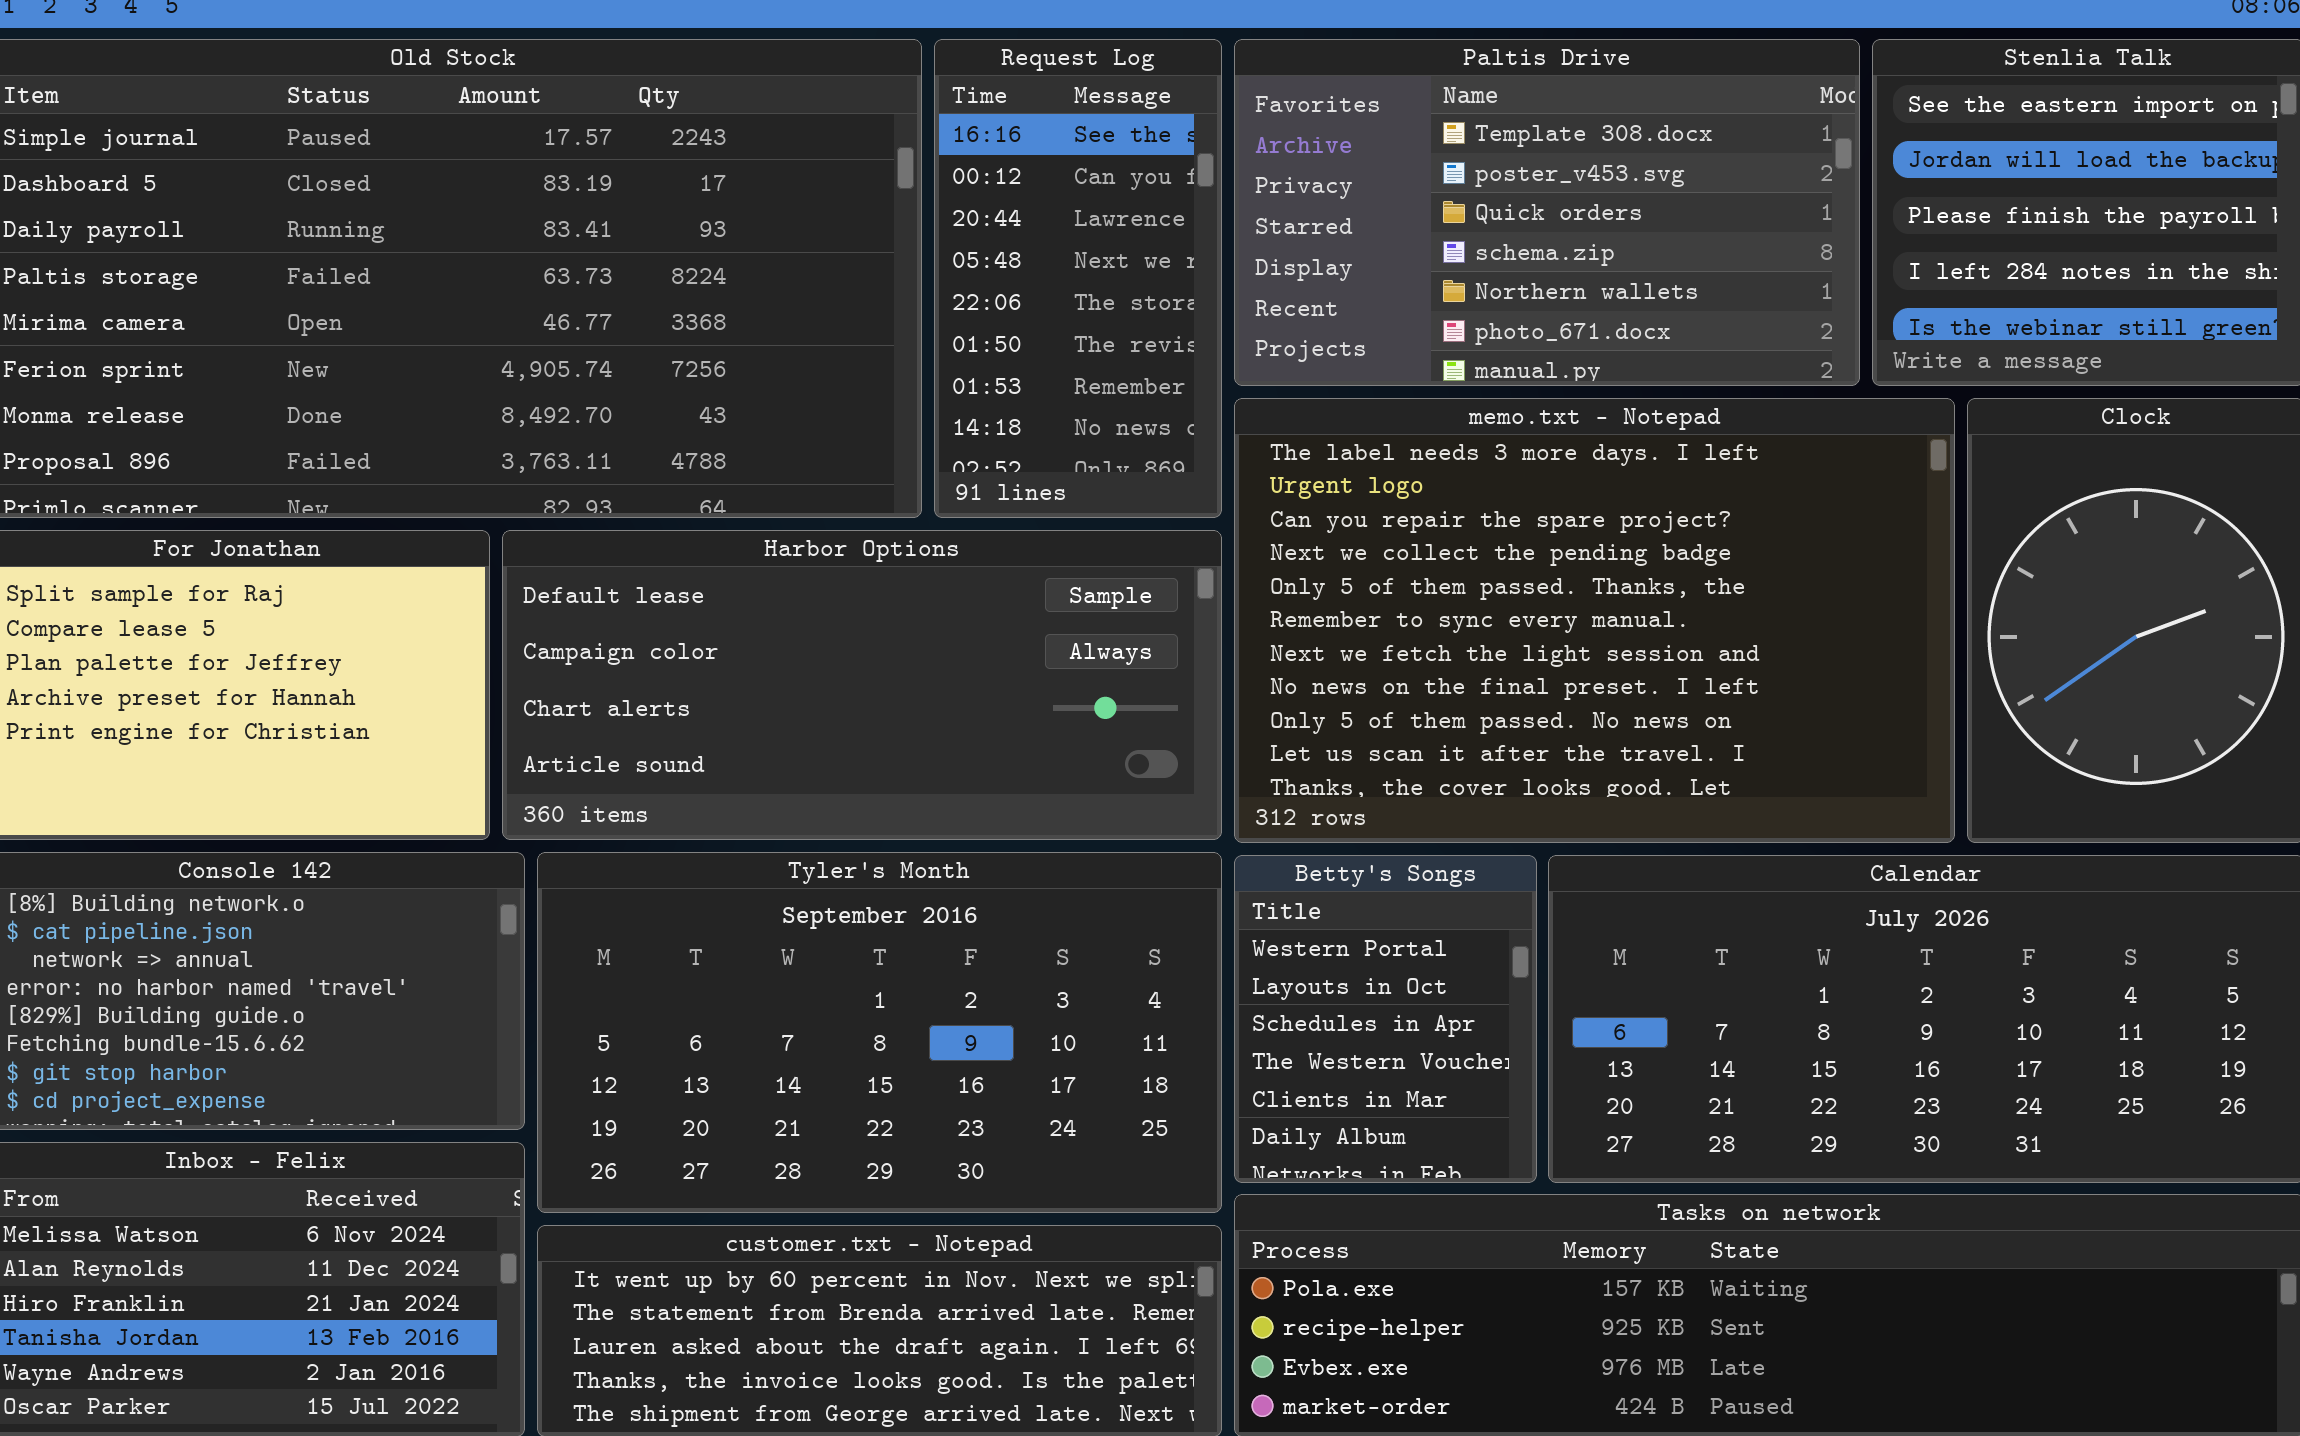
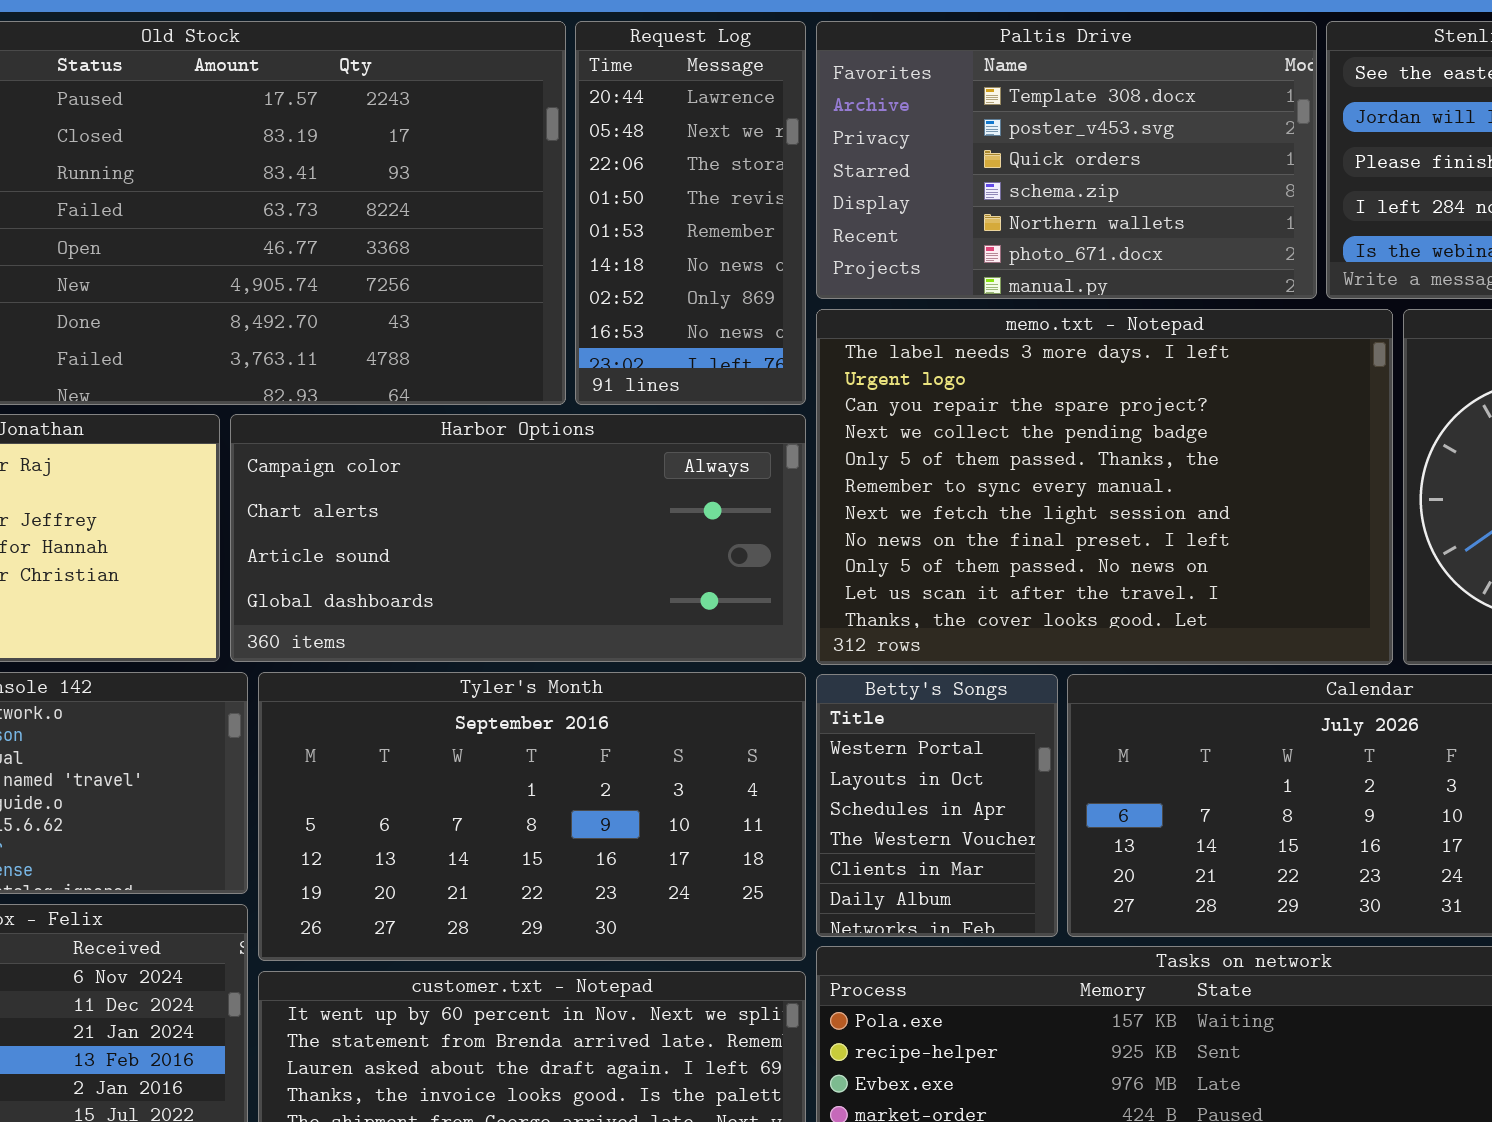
Request Log: [934,39,1222,518] -> [575,21,806,405], scrolled down 2 rows
Harbor Options: [502,530,1222,840] -> [230,414,806,662], scrolled down 1 row

